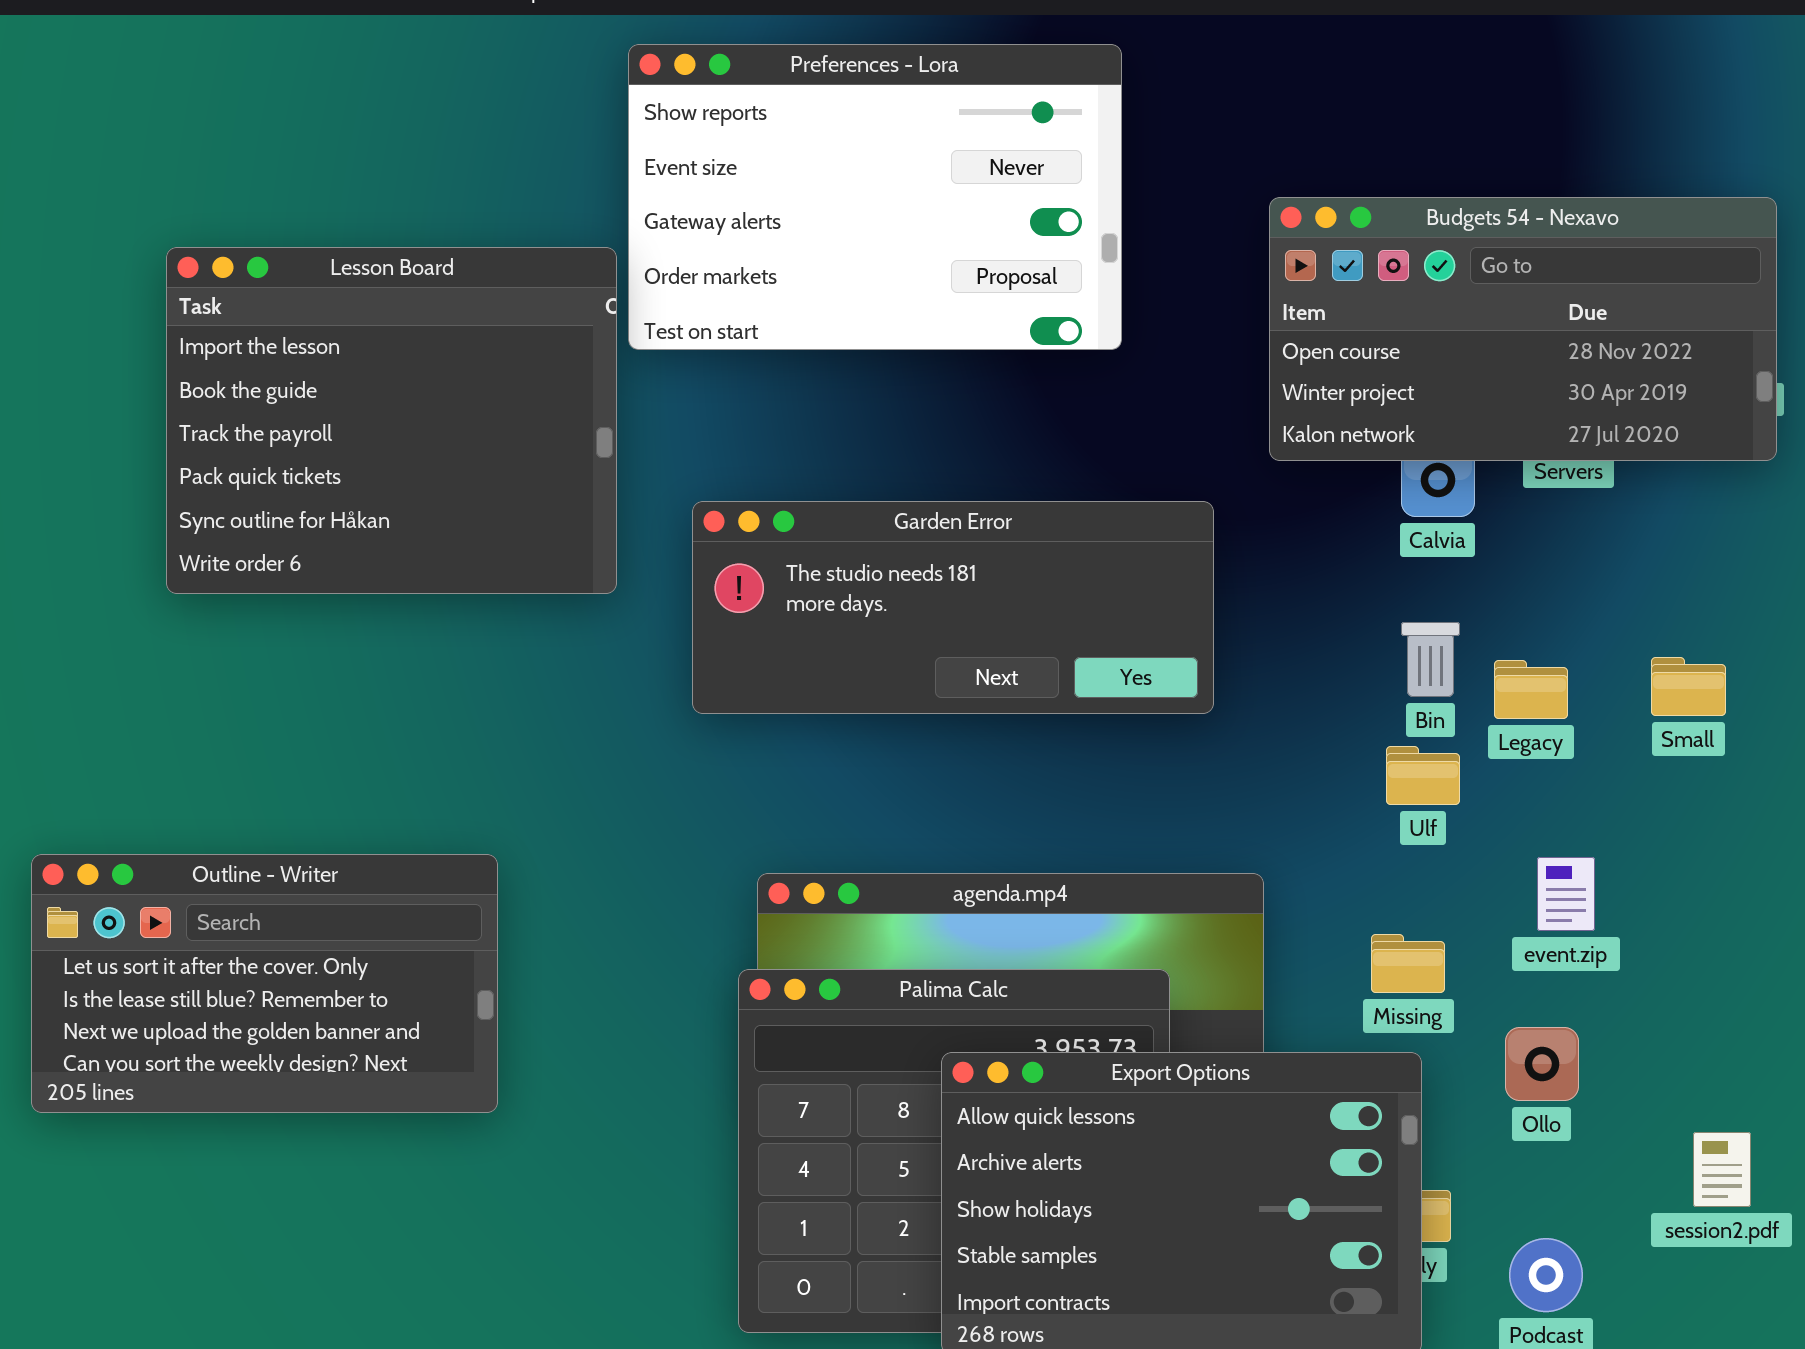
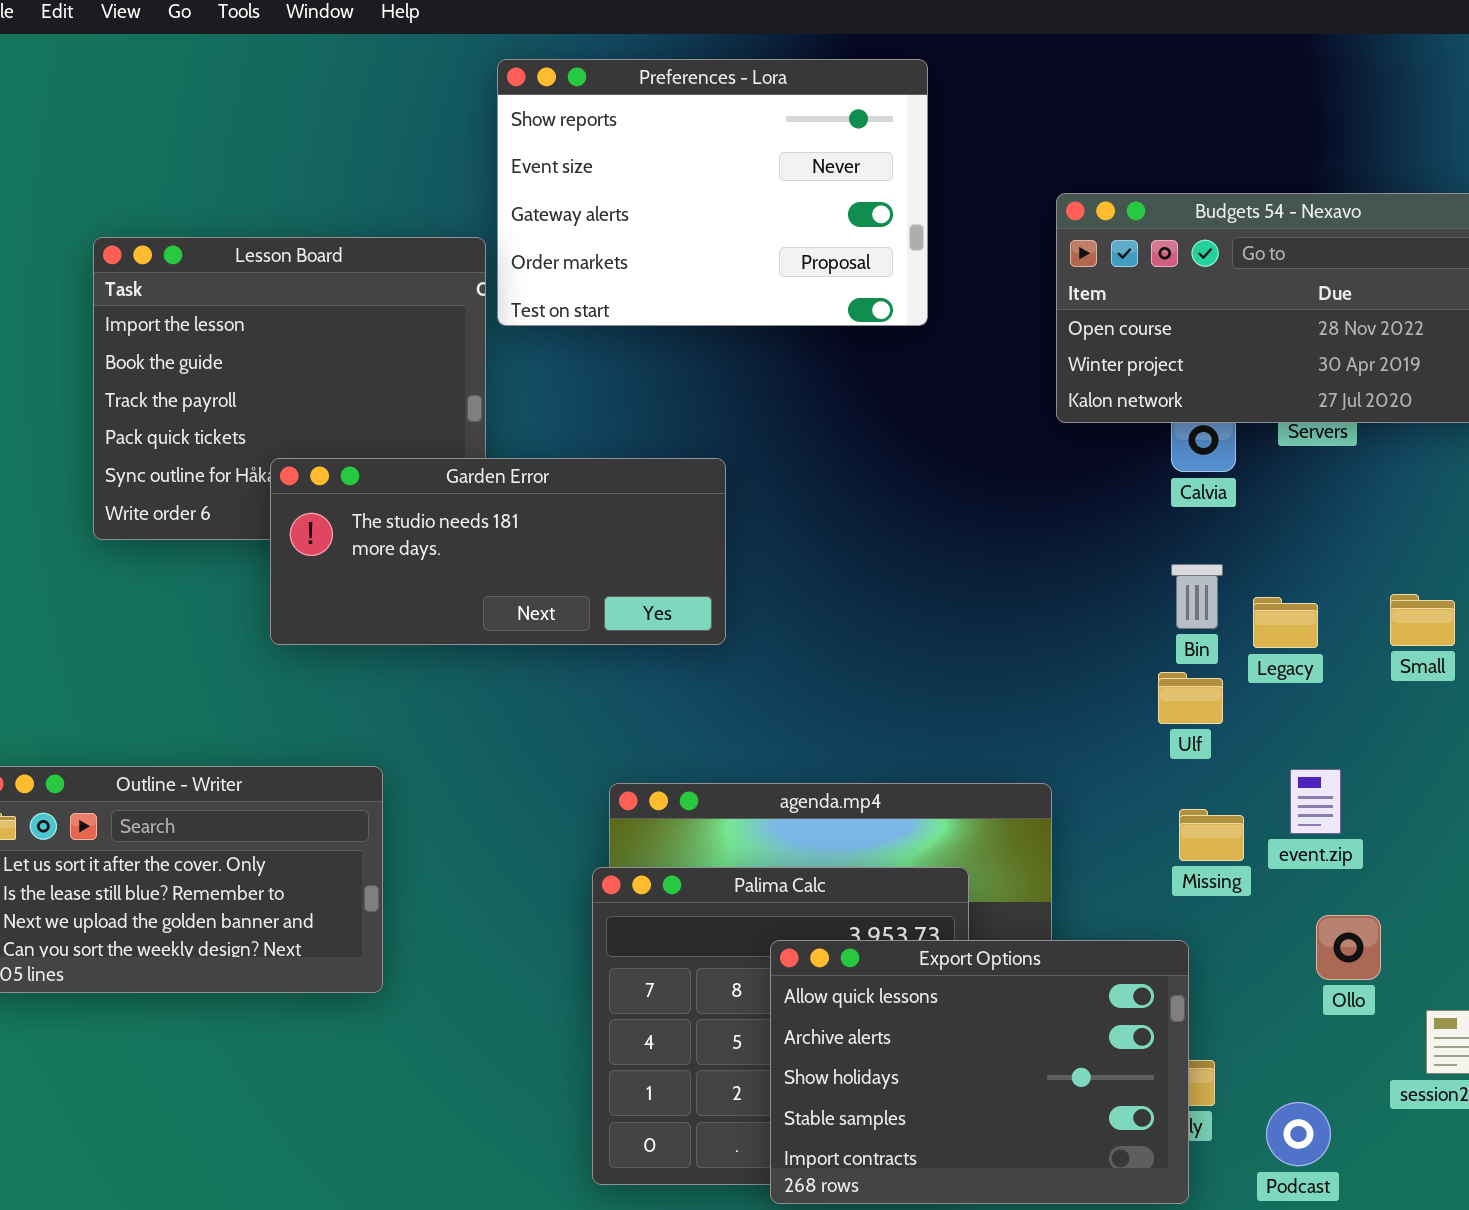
Garden Error: [692,501,1214,714] -> [270,458,726,645], moved
Missing: [1371,934,1445,993] -> [1179,809,1244,861], moved
Ollo: [1505,1027,1579,1101] -> [1316,915,1381,980], moved

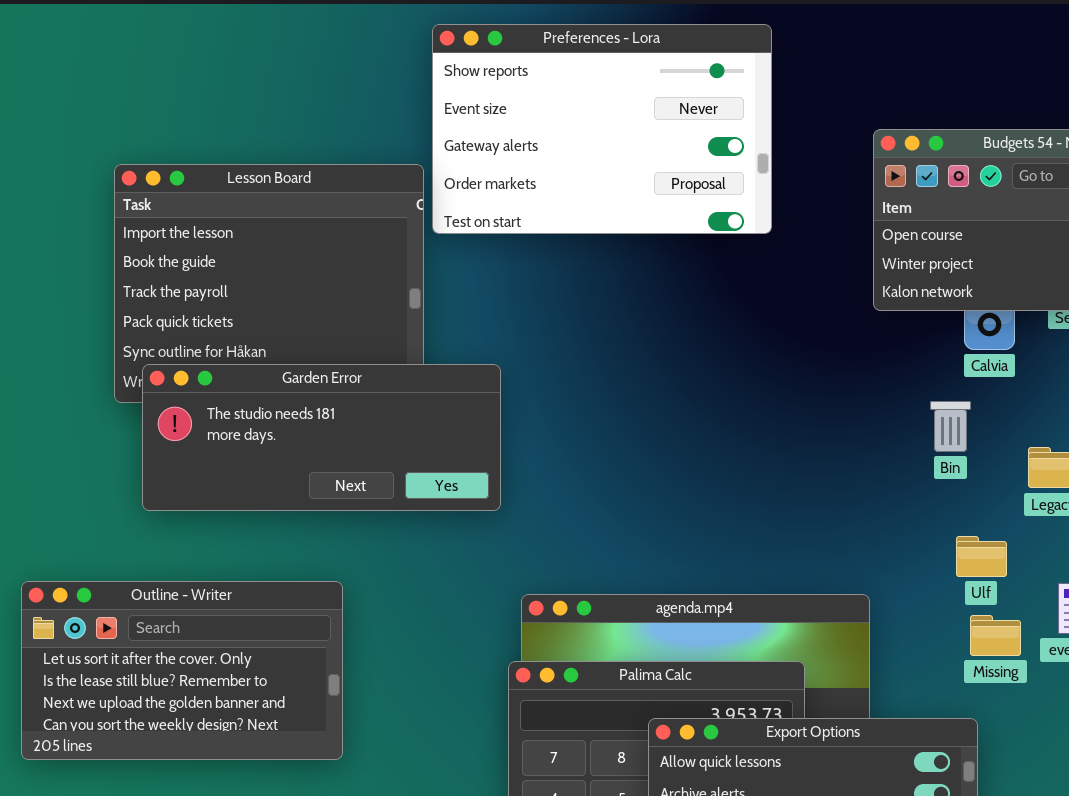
Garden Error: [270,458,726,645] -> [142,364,501,511], moved
Bin: [1171,564,1223,629] -> [930,401,971,452], moved
Ulf: [1158,672,1223,724] -> [956,536,1007,577], moved

